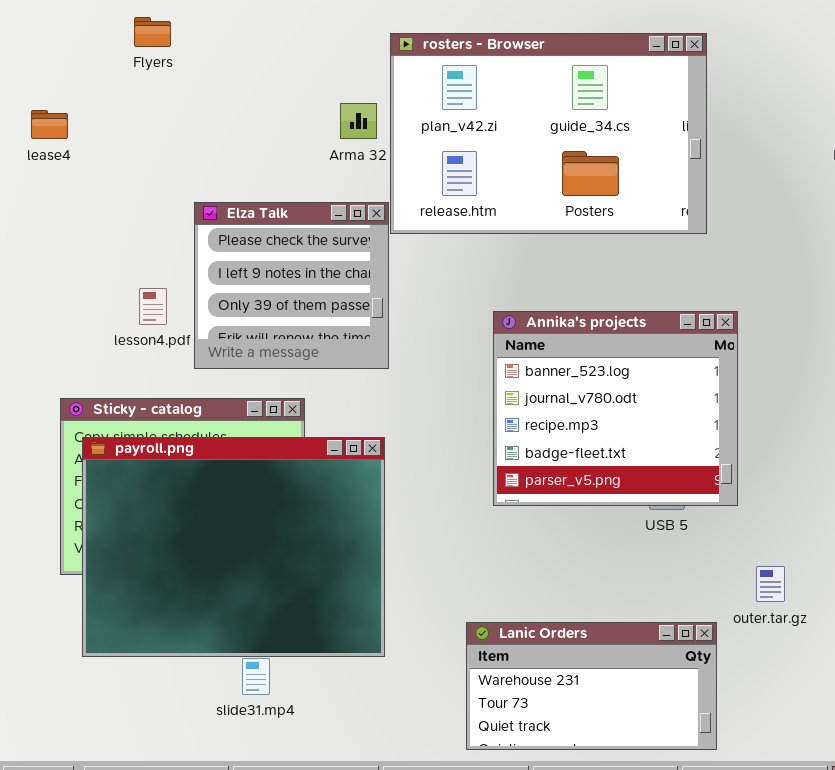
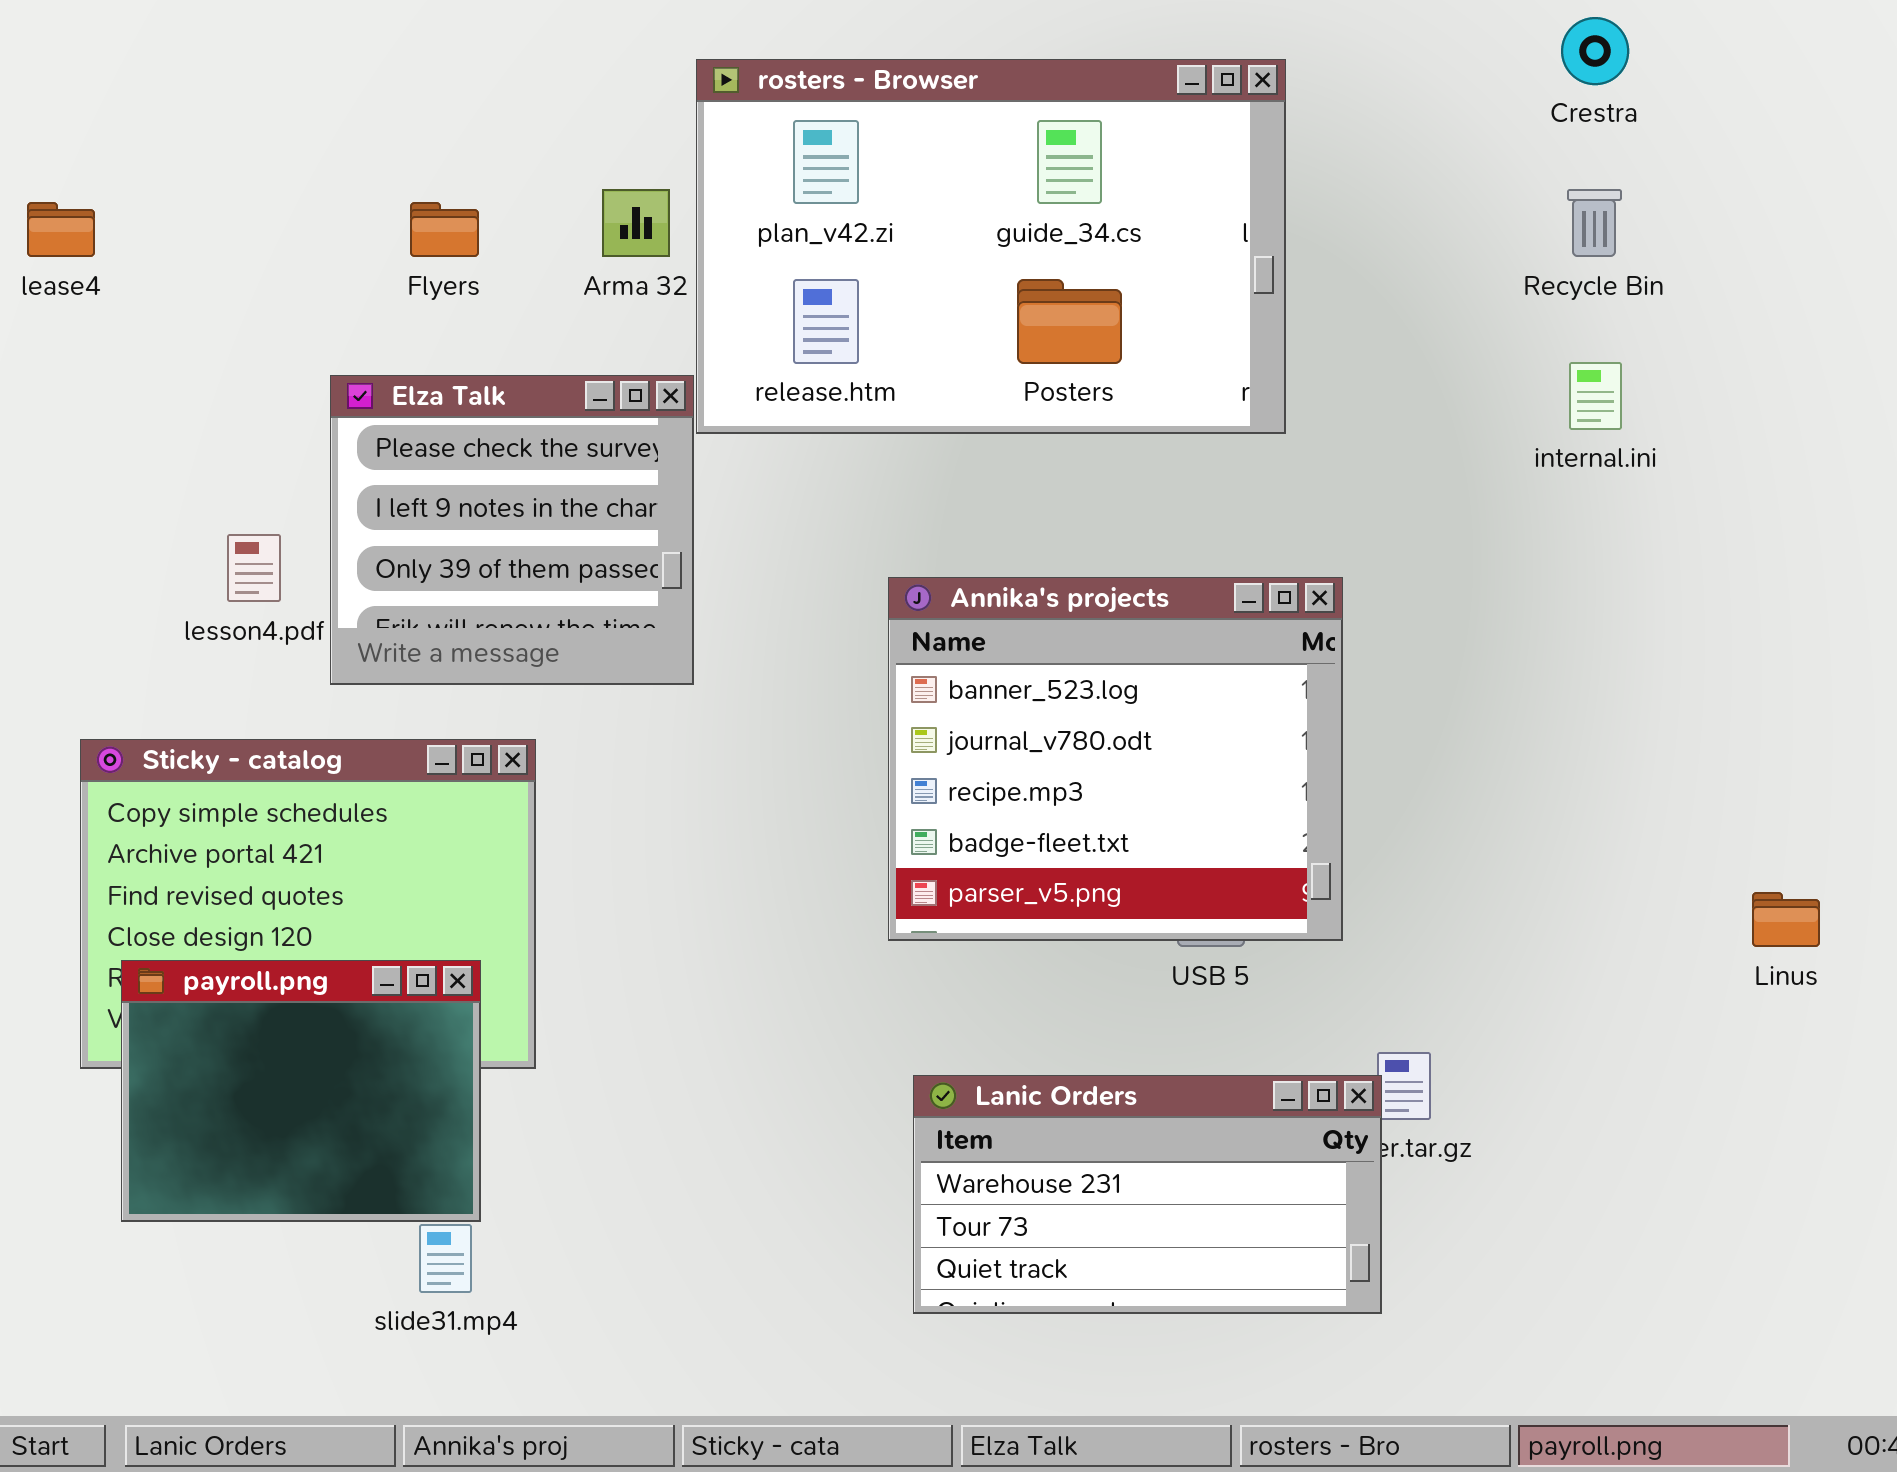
Flyers: [134,17,171,47] -> [410,202,479,257], moved
payroll.png: [82,437,385,657] -> [121,960,481,1222], resized
Lanic Orders: [466,622,717,750] -> [913,1075,1382,1314], moved

